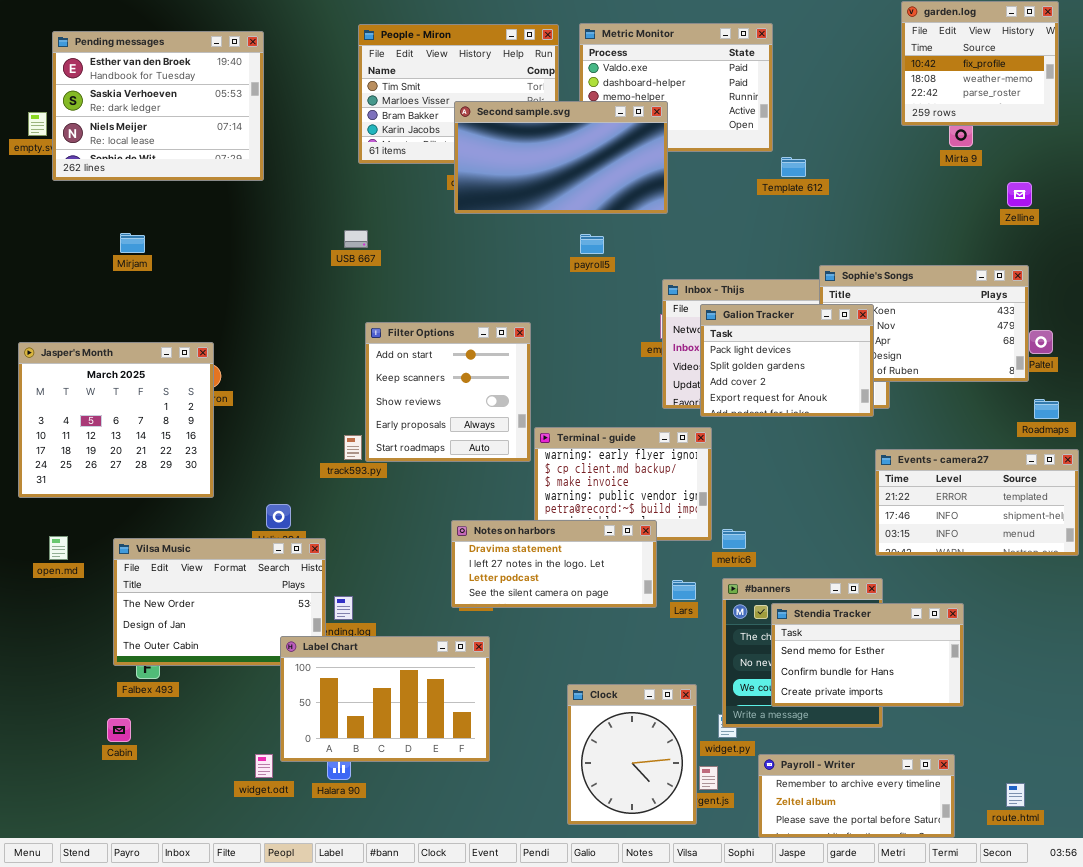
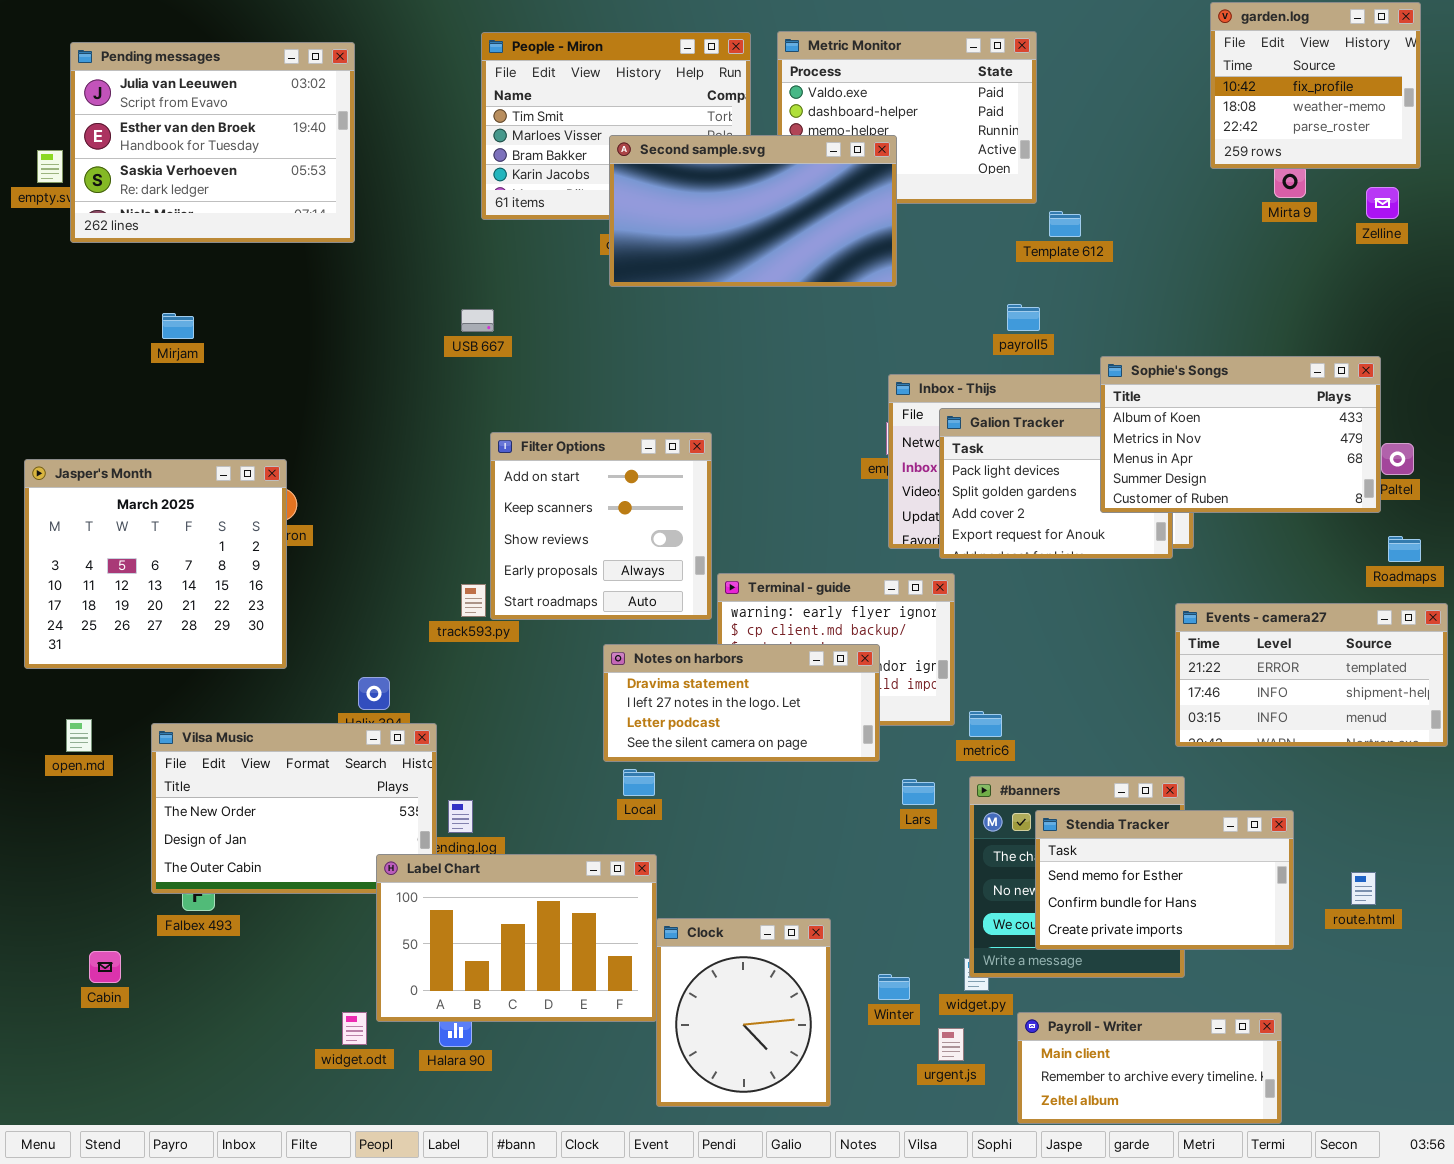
Pending messages: [52,31,264,181] -> [70,42,355,243], scrolled up 1 row
Zelline: [1007,182,1032,207] -> [1366,187,1399,219], moved
payroll5: [580,234,604,254] -> [1007,304,1040,331], moved
Sophie's Songs: [819,265,1029,382] -> [1100,356,1381,513], raised
Notes on harbors: [451,520,657,608] -> [603,644,880,762], moved
Clock: [567,684,697,825] -> [656,918,831,1107], moved
Cabin: [107,718,131,742] -> [89,951,121,983], moved
Payroll - Writer: [758,754,955,838] -> [1017,1012,1282,1124], scrolled up 1 row
route.html: [1006,783,1025,807] -> [1351,872,1376,905], moved

